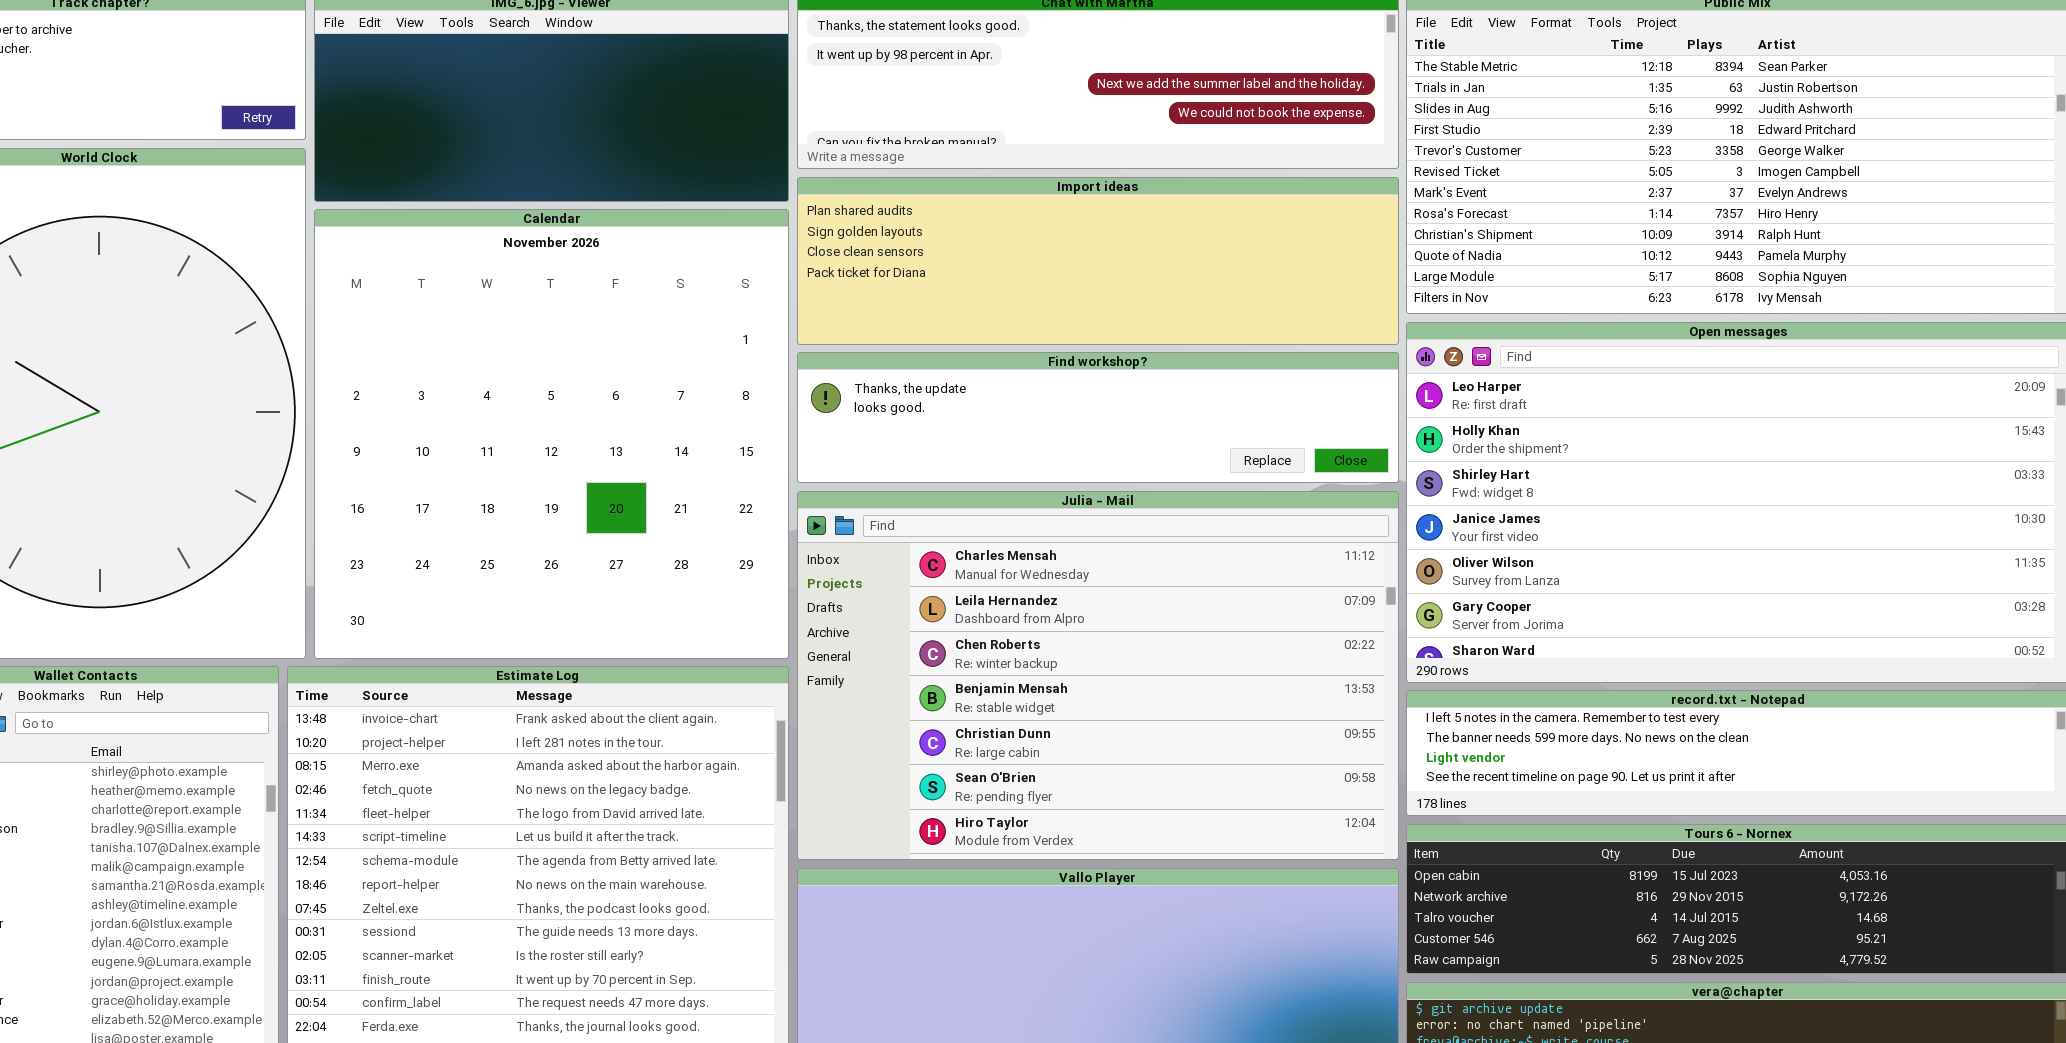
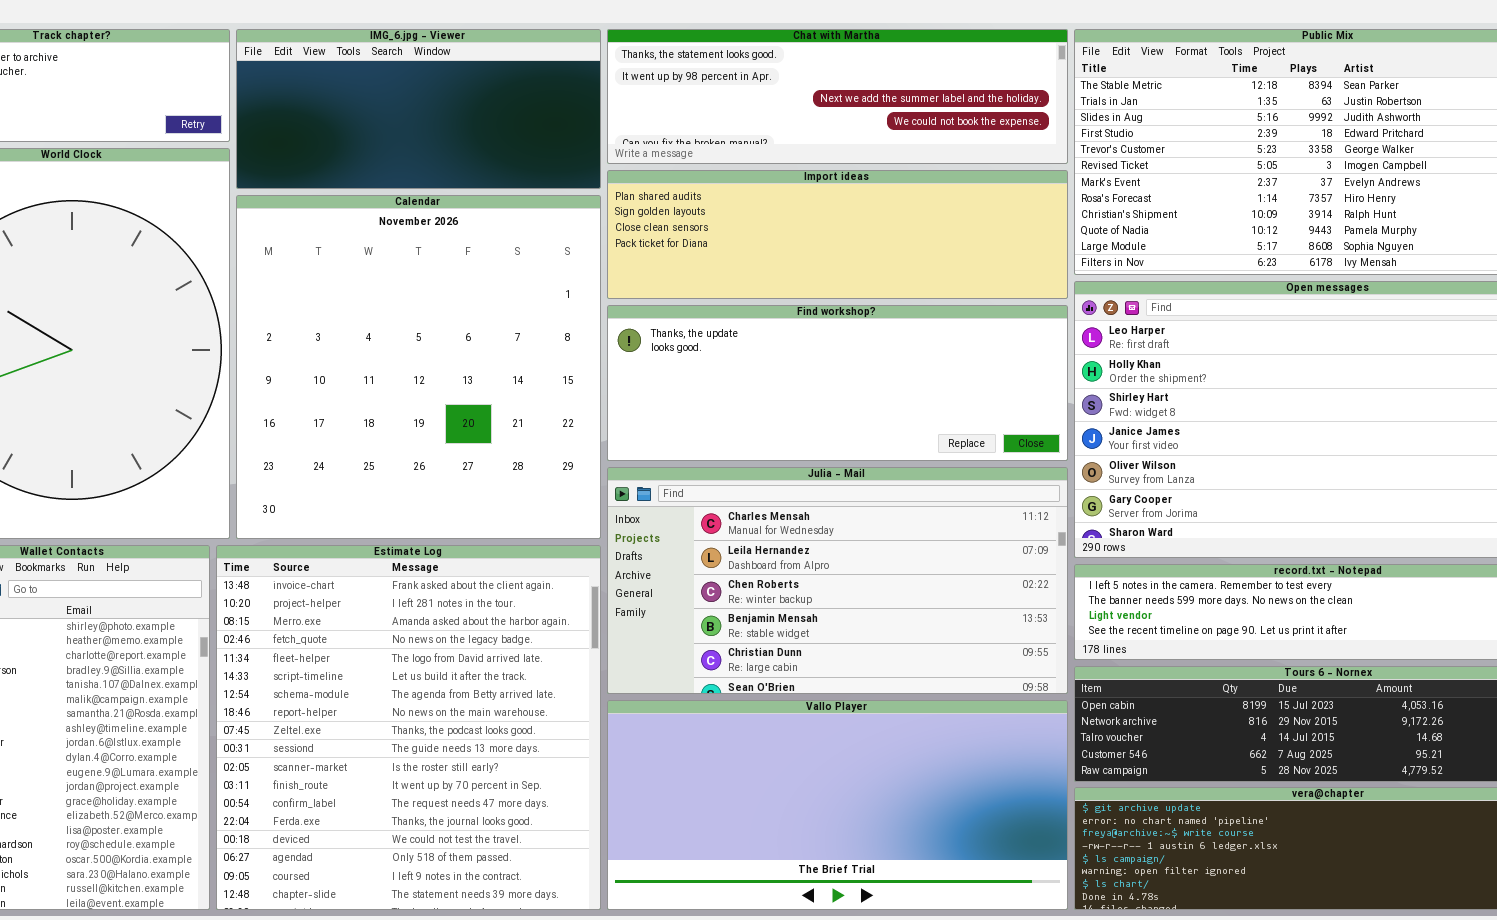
Find workshop?: [797,352,1399,483] -> [607,305,1068,461], resized
Julia - Mail: [797,491,1399,860] -> [607,467,1068,694], resized

